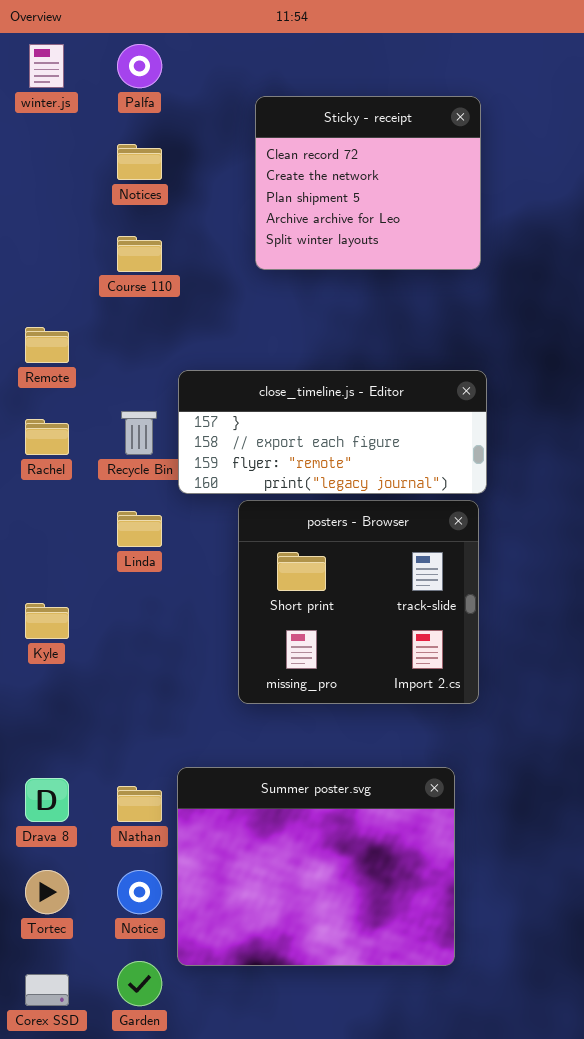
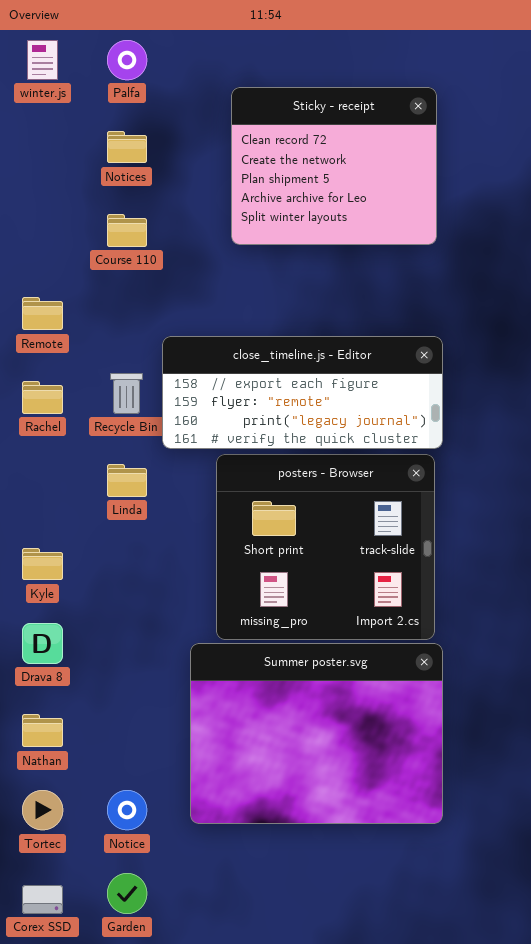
close_timeline.js - Editor: [178,370,487,494] -> [162,336,443,449], scrolled down 1 row
Summer poster.svg: [177,767,455,966] -> [190,643,443,824], moved
Drava 8: [25,778,69,822] -> [22,623,63,664], moved
Nathan: [117,786,162,822] -> [22,714,63,747], moved

